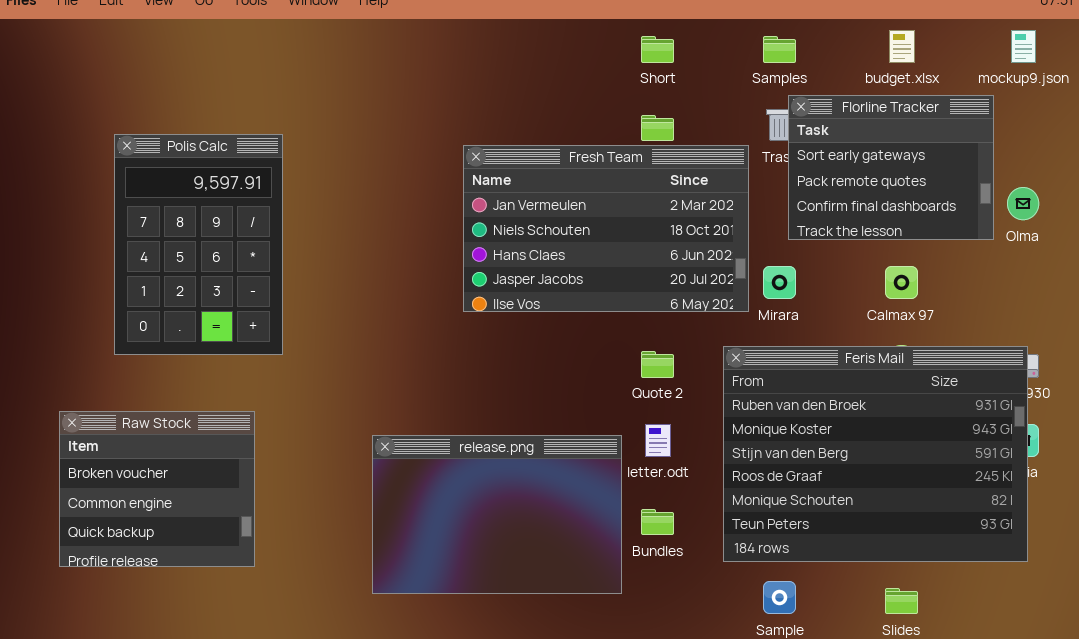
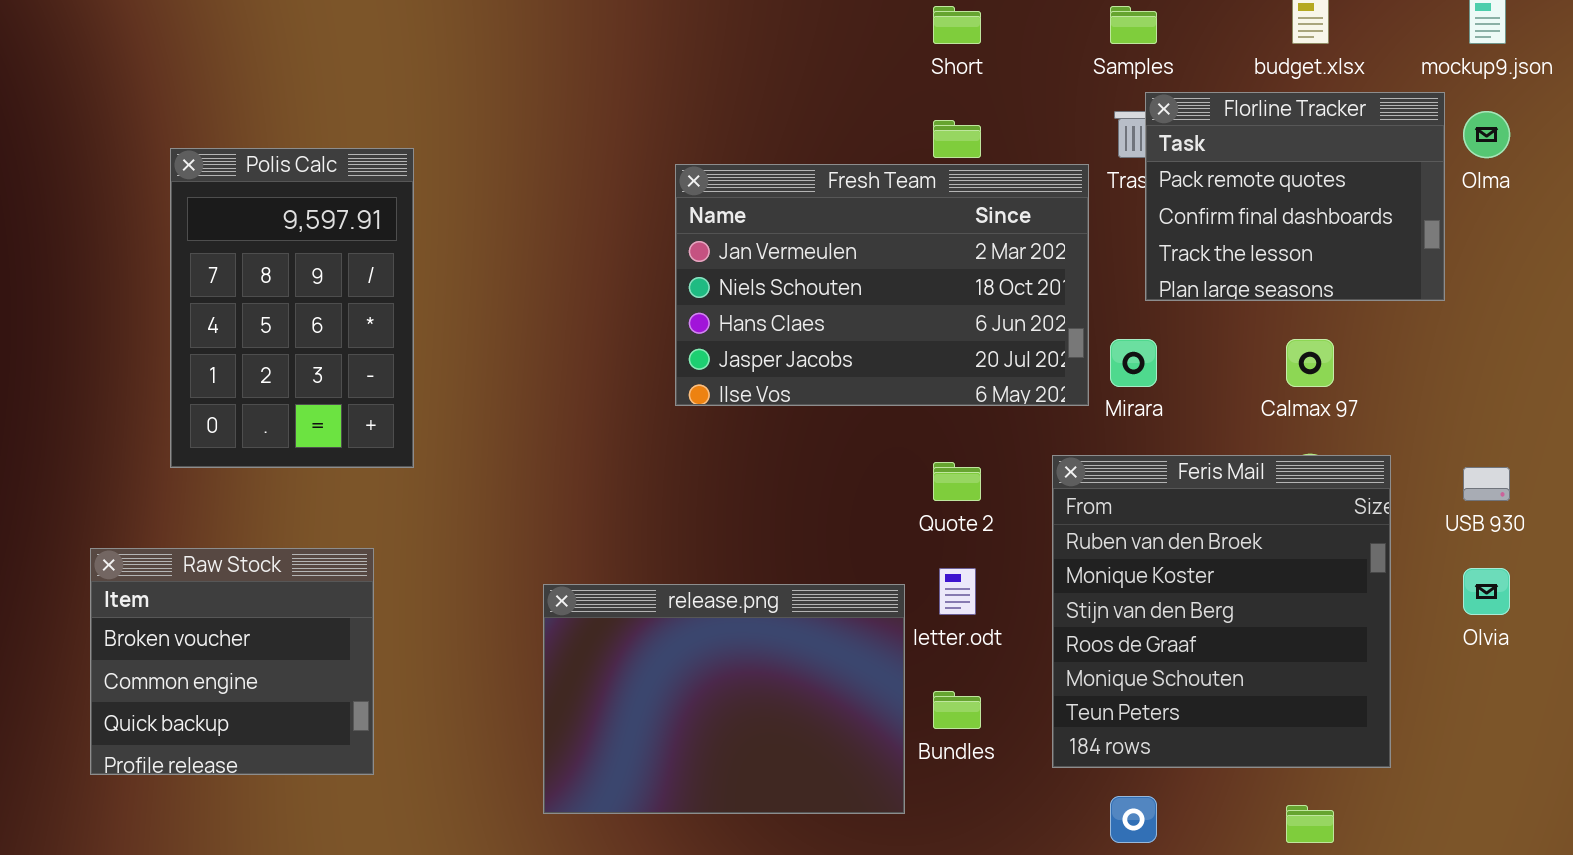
Florline Tracker: [788,95,994,240] -> [1145,92,1445,301], scrolled down 1 row
Olma: [1007,187,1039,220] -> [1463,111,1510,158], moved
Feris Mail: [723,346,1028,562] -> [1052,455,1391,768], resized

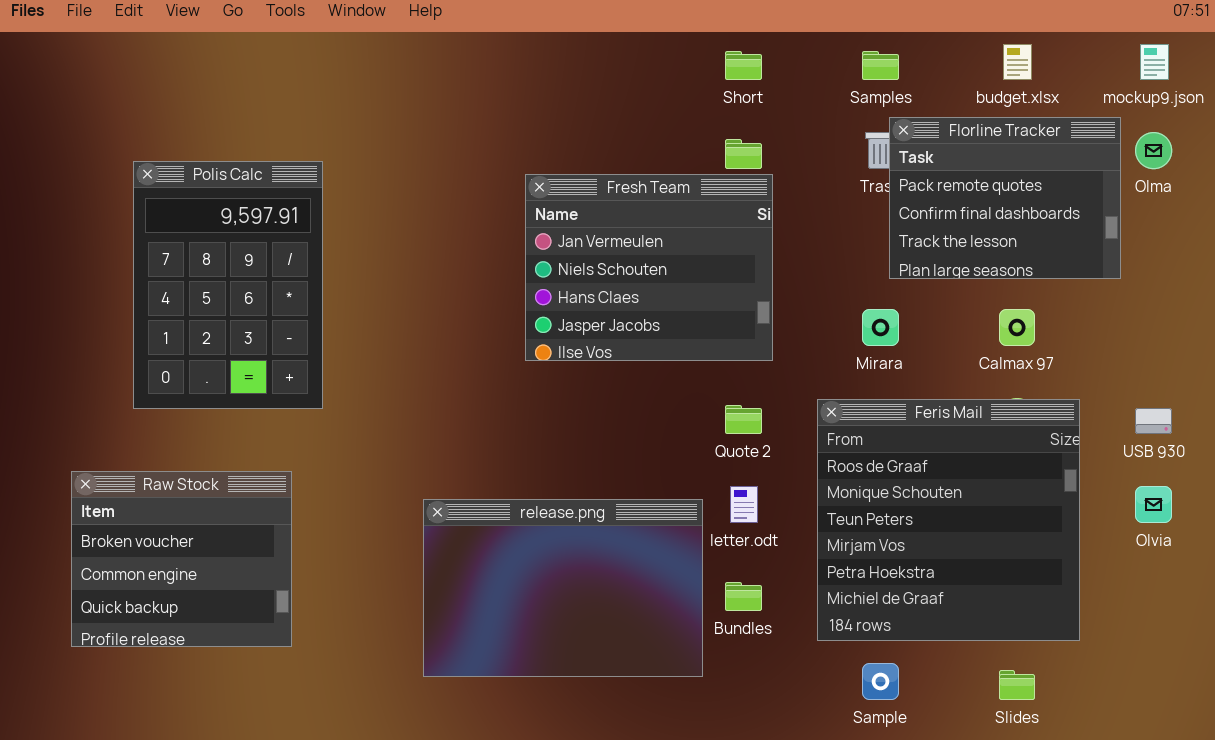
Fresh Team: [675,164,1089,406] -> [525,174,773,361], resized
Feris Mail: [1052,455,1391,768] -> [817,399,1080,641], scrolled down 3 rows

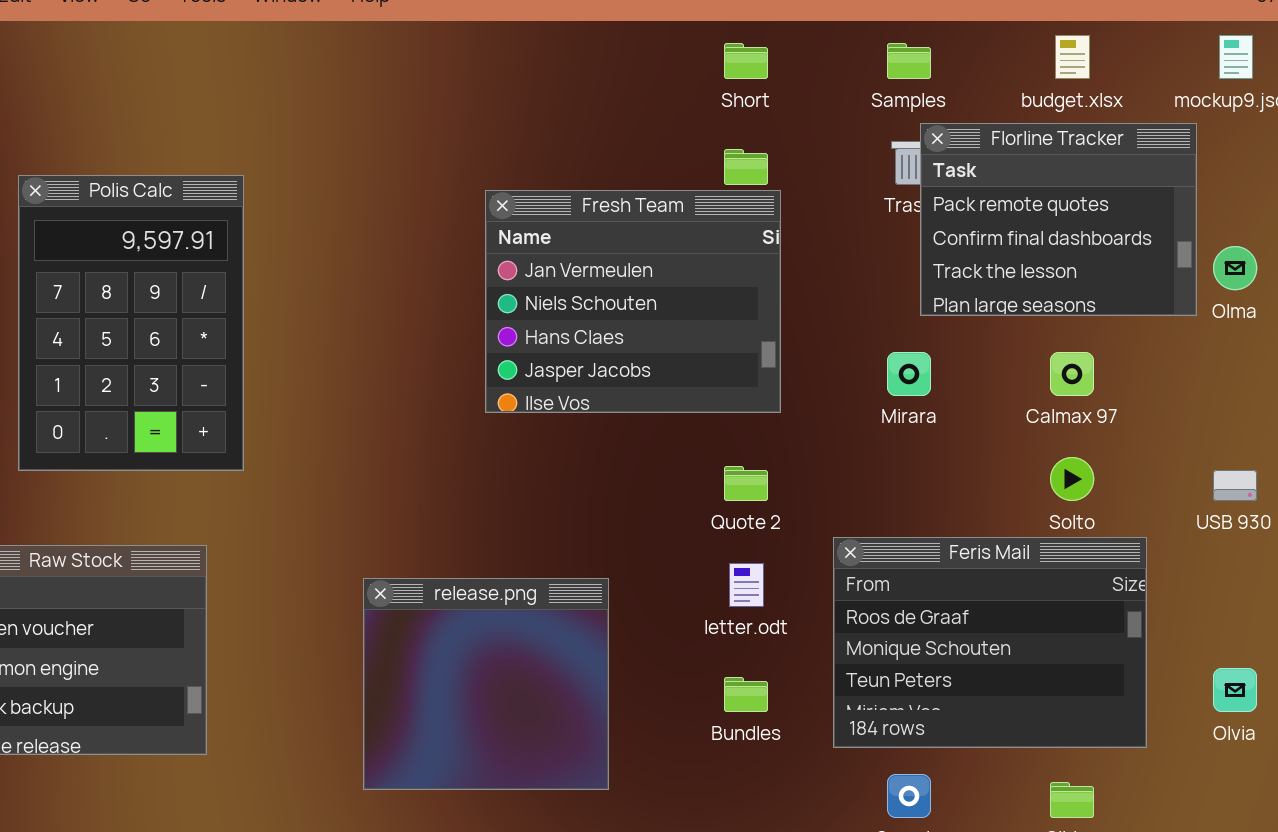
Olma: [1135,132,1172,169] -> [1213,246,1257,290], moved
Feris Mail: [817,399,1080,641] -> [833,537,1147,748], resized
Olvia: [1135,486,1172,523] -> [1213,668,1257,712], moved
release.png: [423,499,703,677] -> [363,578,609,790], resized

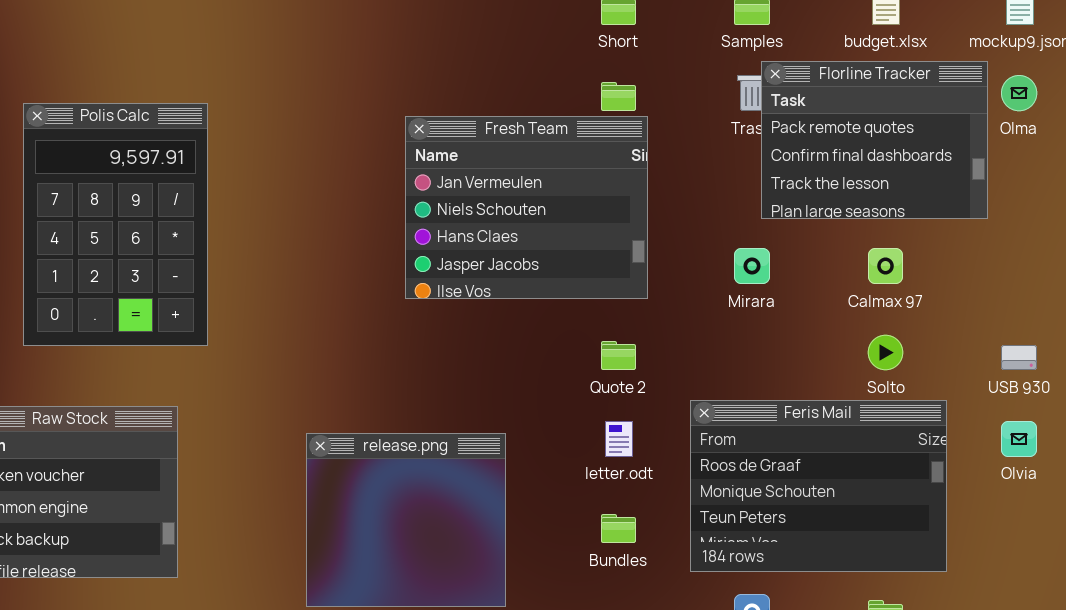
Olma: [1213,246,1257,290] -> [1001,75,1037,111], moved
Olvia: [1213,668,1257,712] -> [1001,421,1037,457], moved

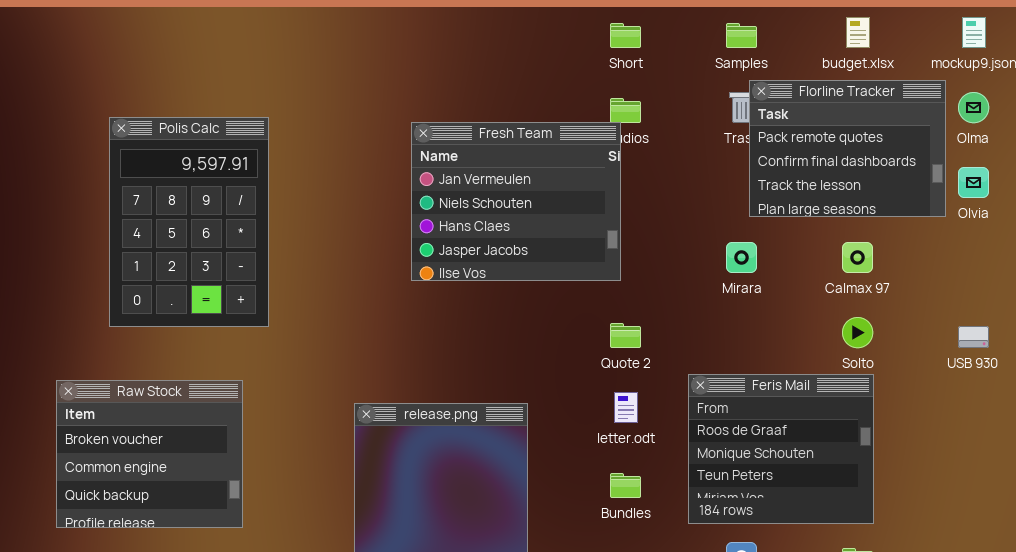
Fresh Team: [405,116,648,299] -> [411,122,621,281], moved
Feris Mail: [690,400,947,572] -> [688,374,874,524], resized
Olvia: [1001,421,1037,457] -> [958,167,989,198], moved

